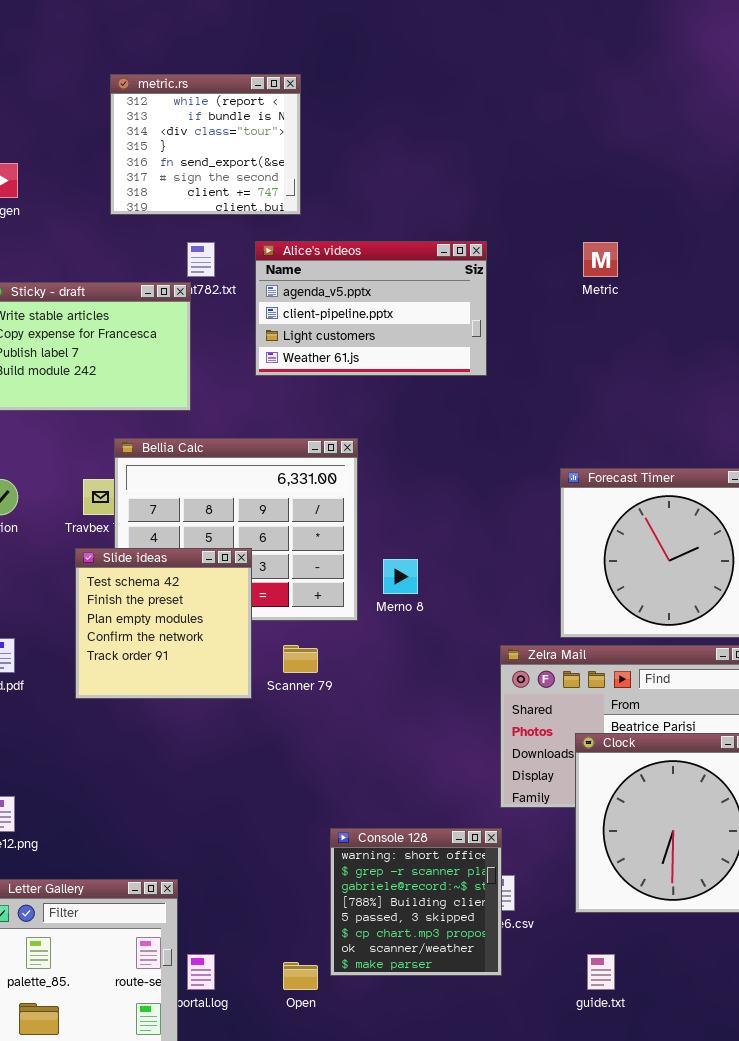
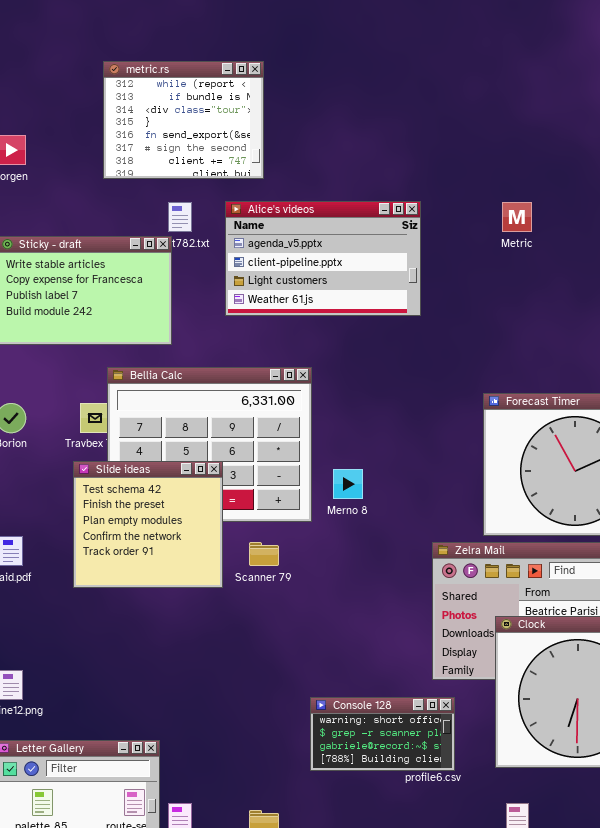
Console 128: [330,828,502,976] -> [310,697,455,771], moved, resized

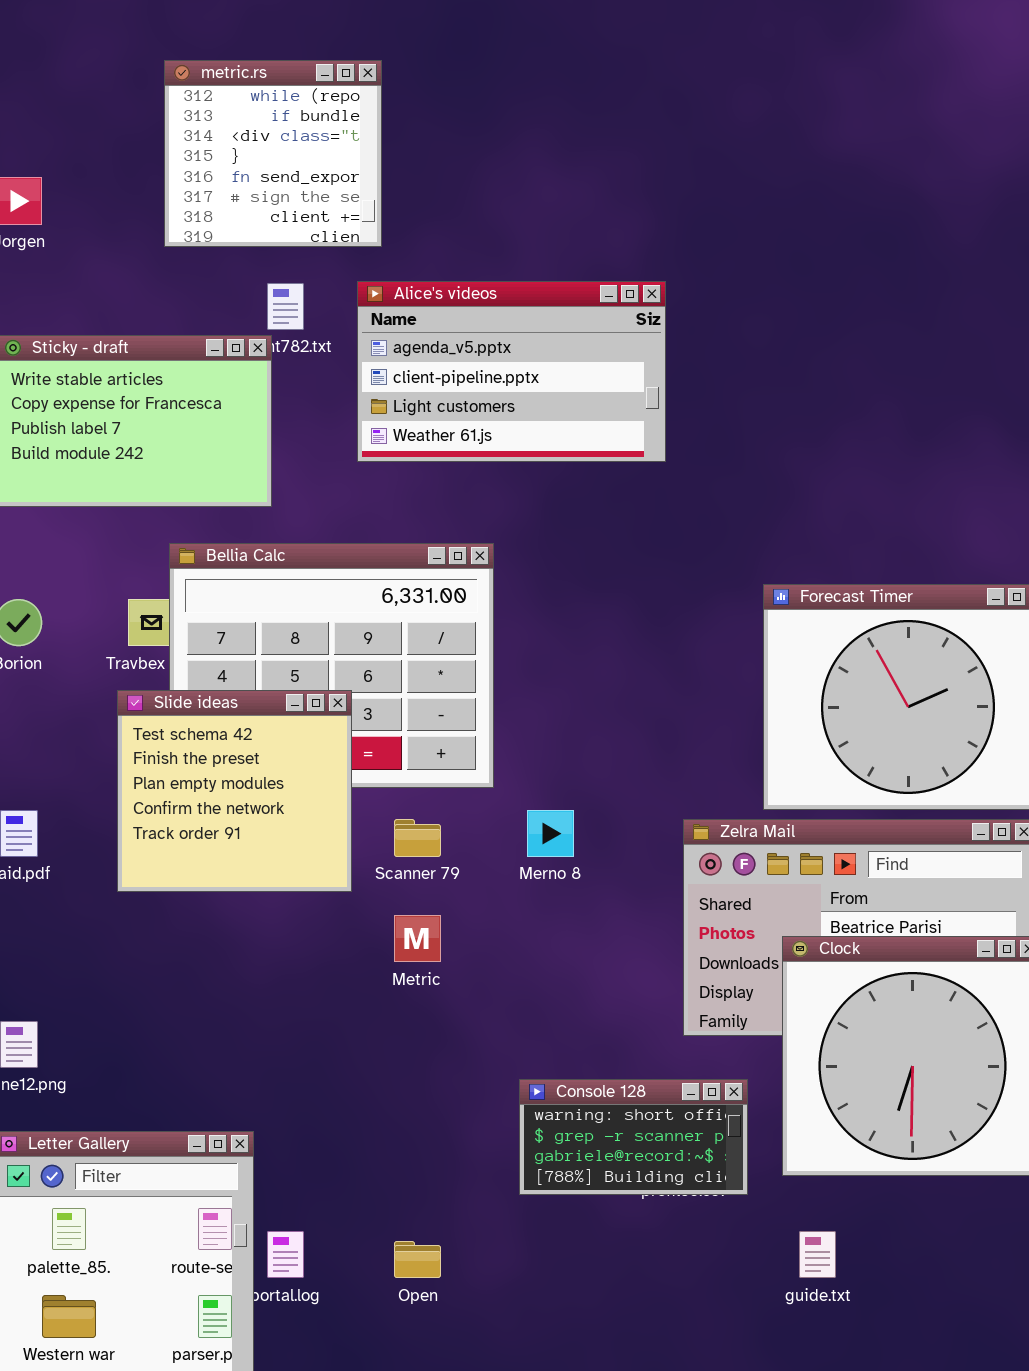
metric.rs: [103,61,264,179] -> [164,60,382,247], resized
Metric: [502,202,532,232] -> [394,915,441,962], moved
Merno 8: [333,469,363,499] -> [527,810,574,857], moved
Console 128: [310,697,455,771] -> [519,1079,748,1195], moved

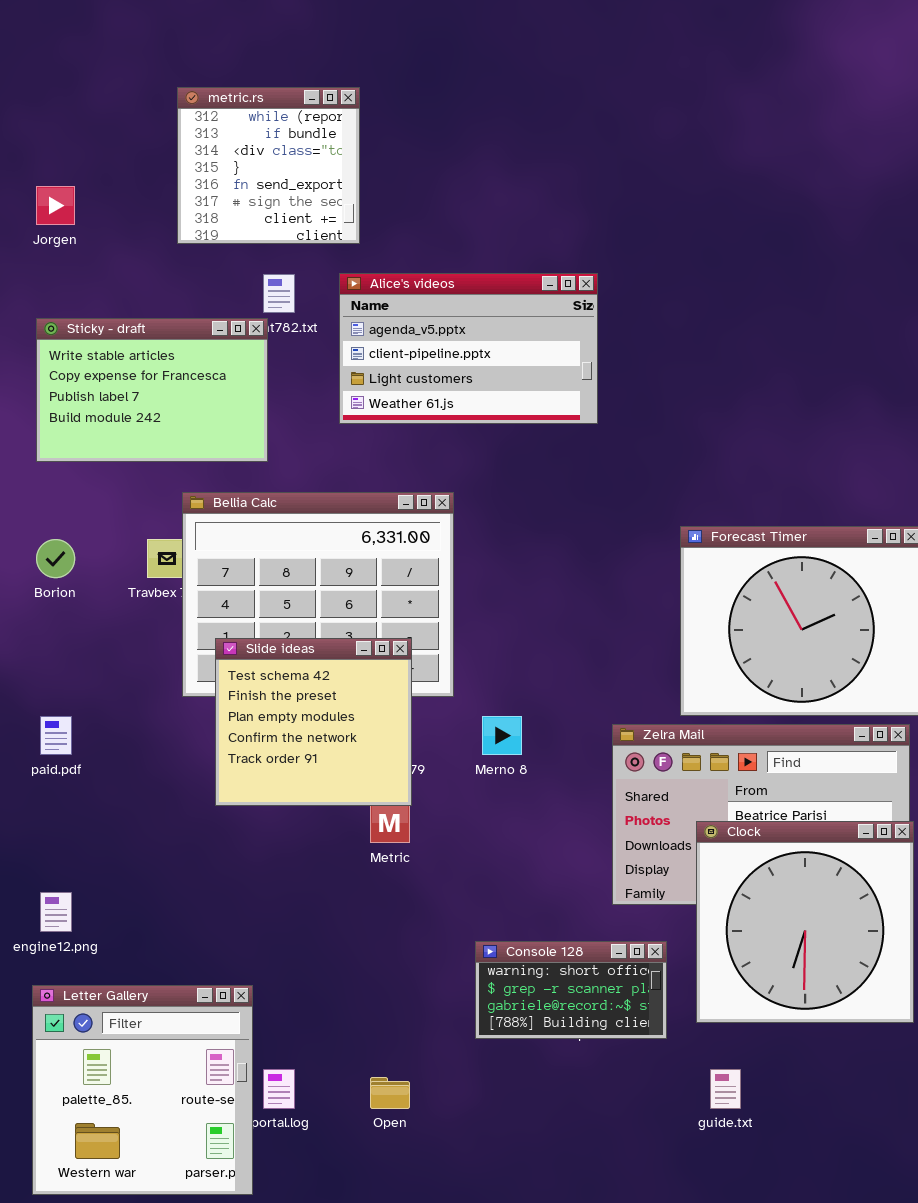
Slide ideas: [117,690,352,892] -> [215,638,412,806], moved

